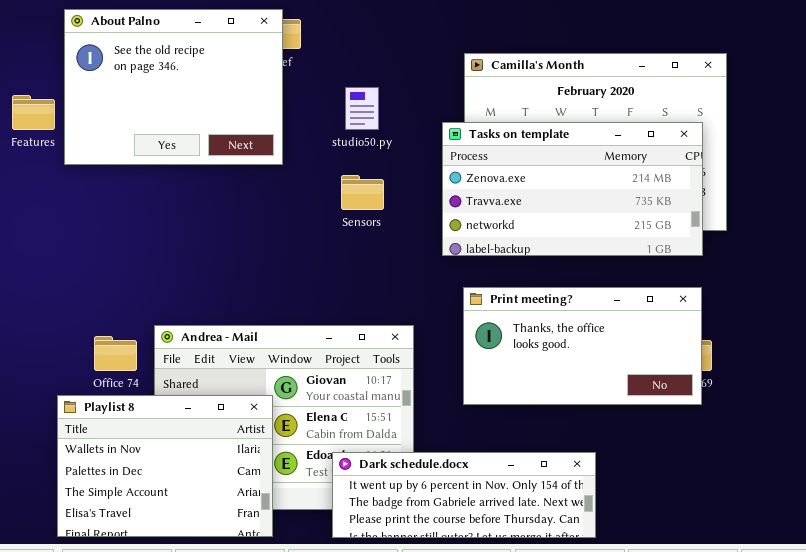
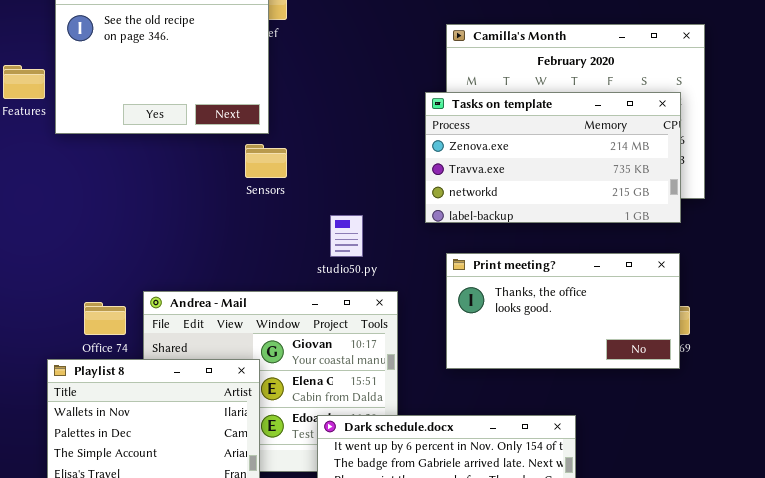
studio50.py: [345,87,379,130] -> [330,215,363,257], moved
Sensors: [341,175,384,210] -> [245,144,287,178], moved

